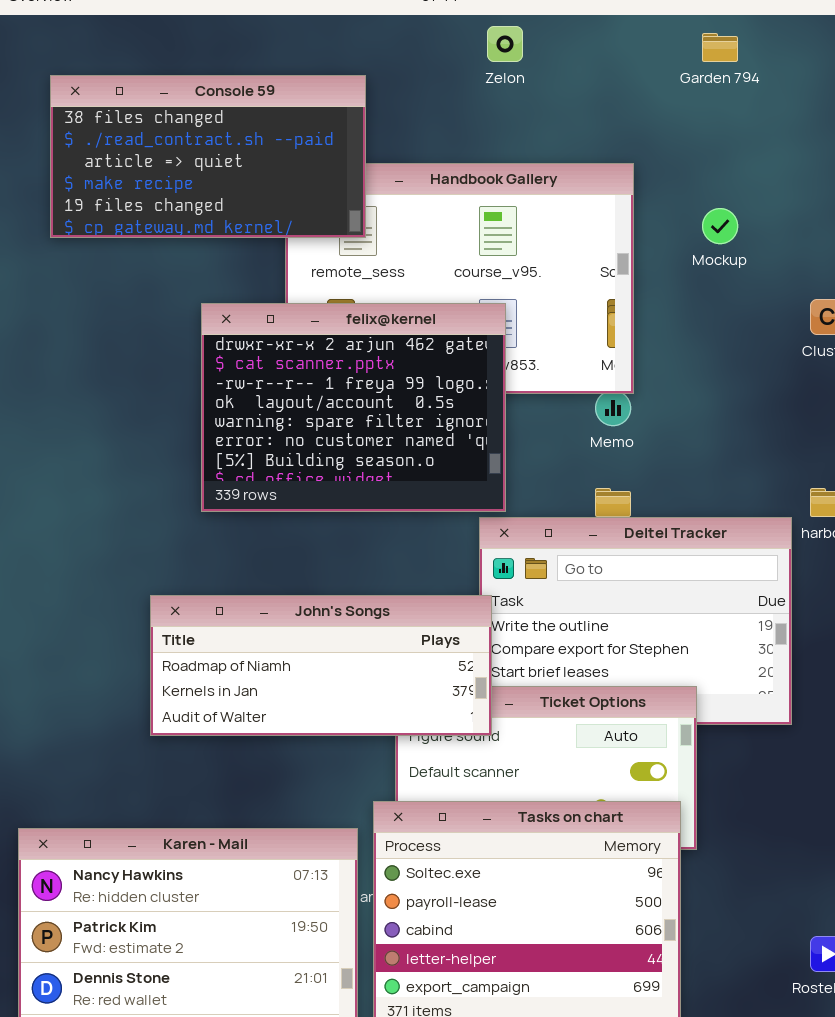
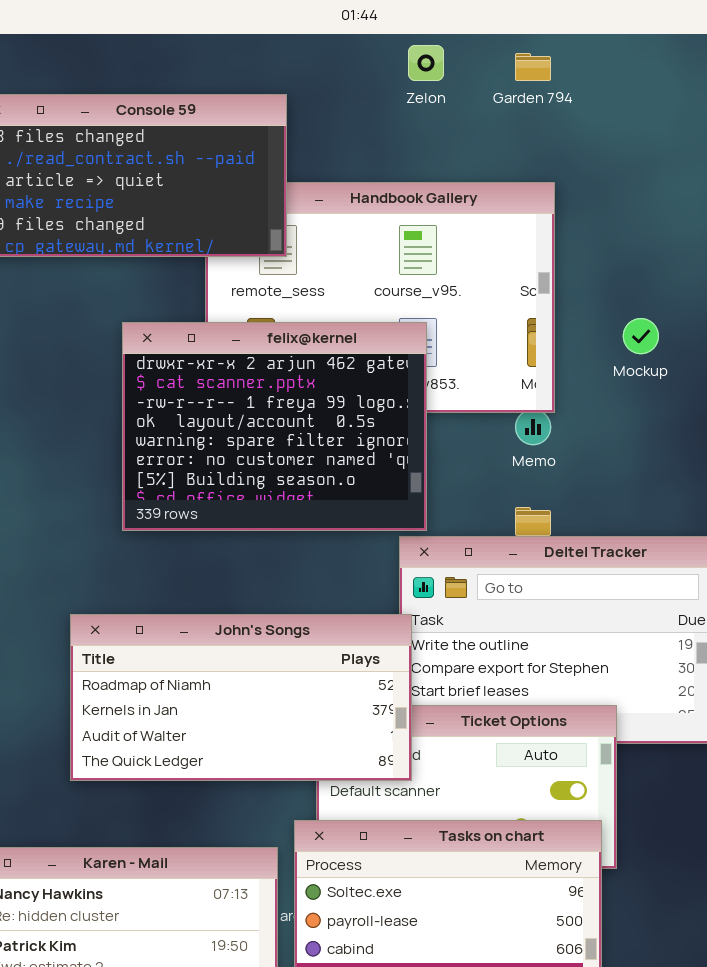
Garden 794: [702,33,738,62] -> [515,53,551,81], moved
Mockup: [702,208,738,244] -> [623,318,659,354], moved
John's Songs: [150,595,492,736] -> [70,614,412,781], resized

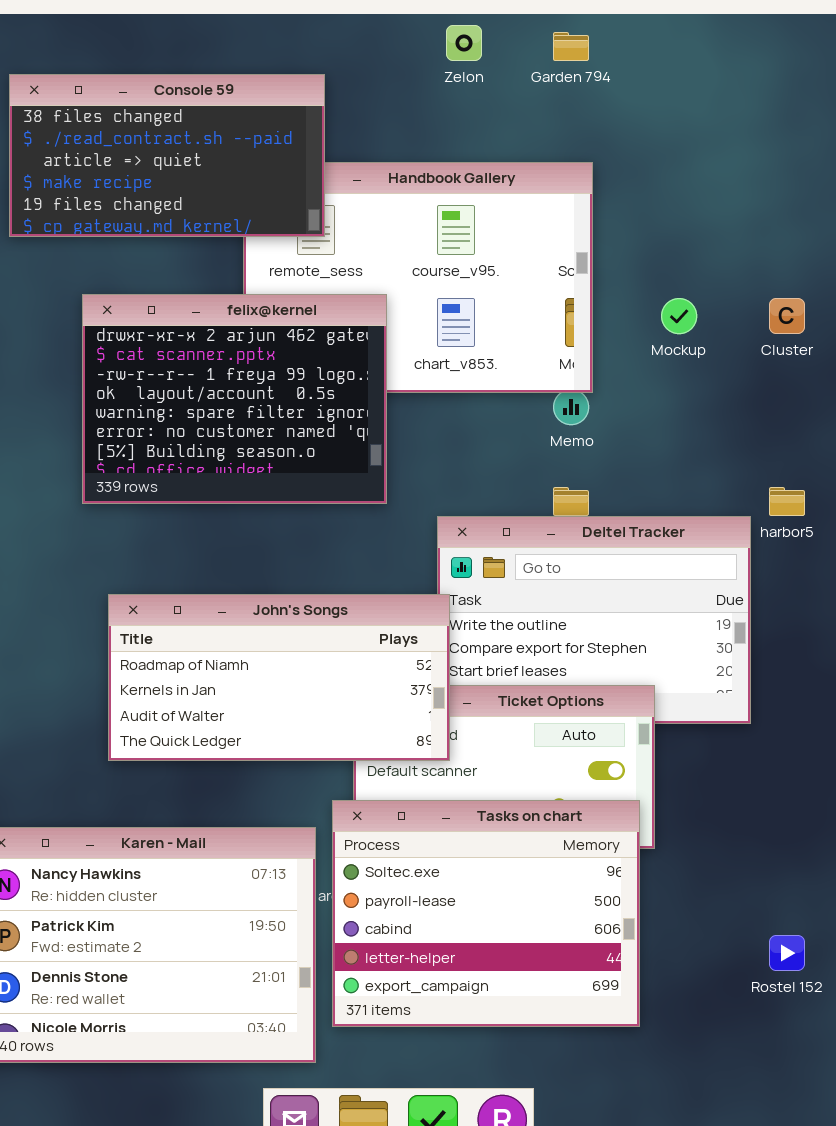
felix@kernel: [122,322,427,531] -> [82,294,387,504], moved

